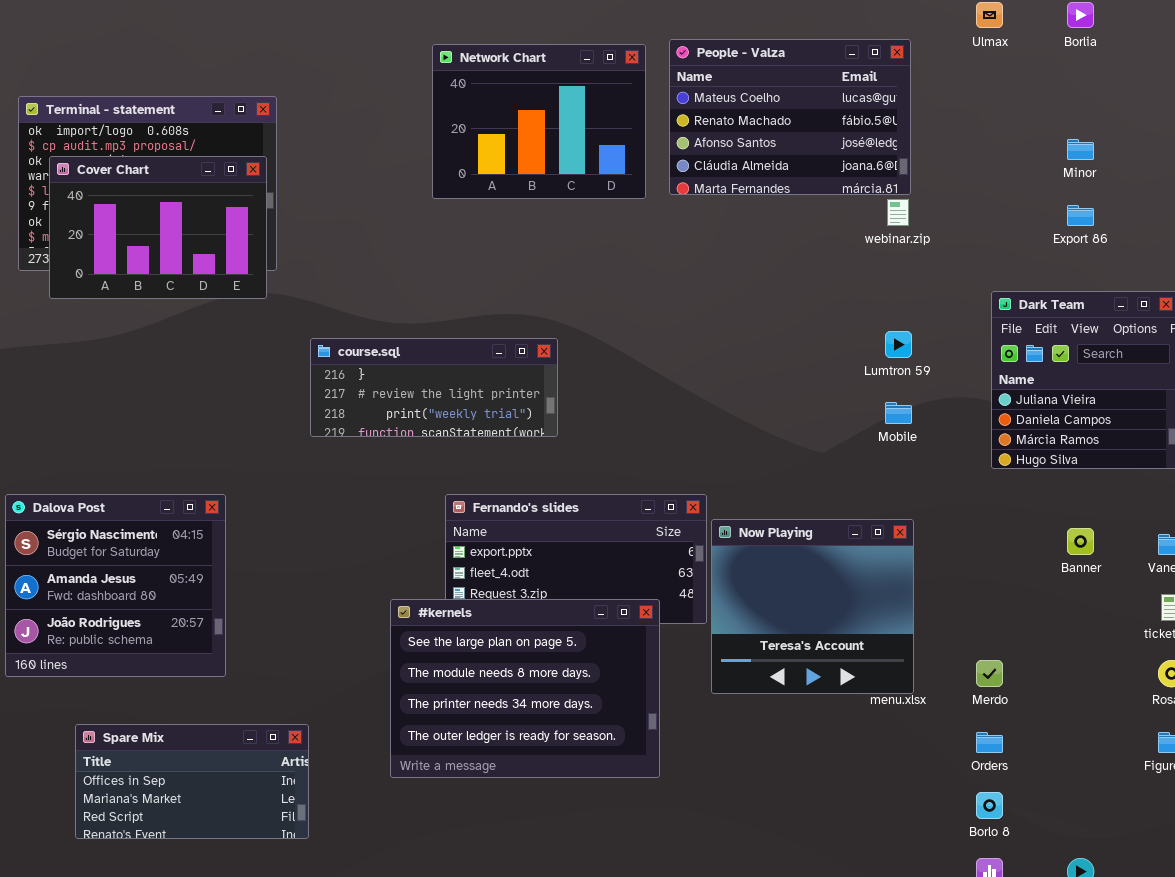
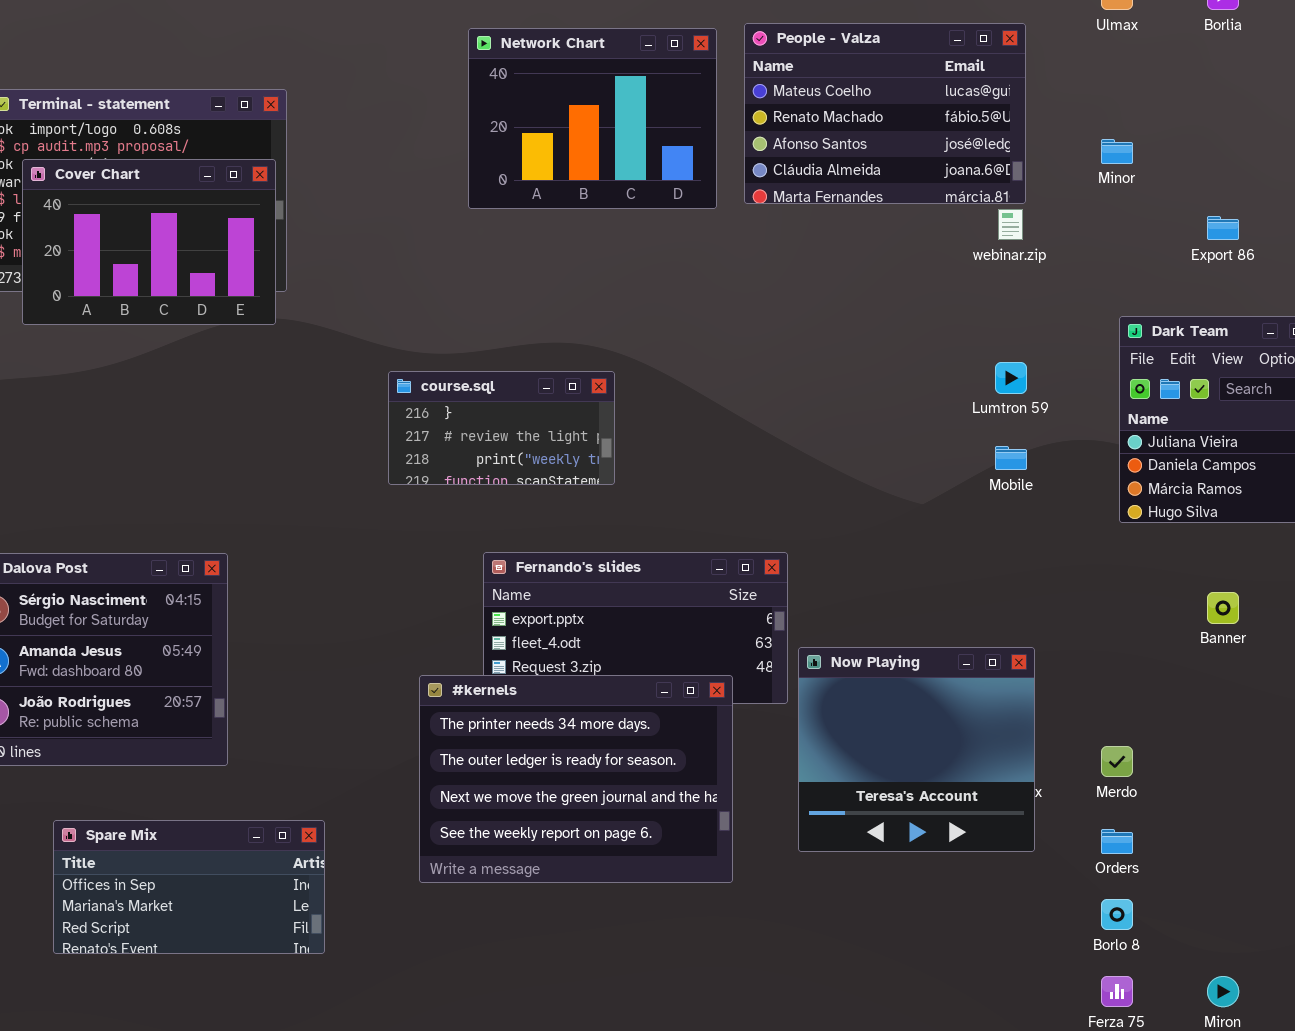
Minor: [1067,139,1094,160] -> [1101,139,1133,164], moved
course.sql: [310,338,558,437] -> [388,371,615,485], resized
Now Playing: [711,519,914,694] -> [798,647,1035,852], moved
#kernels: [390,599,660,778] -> [419,675,733,883], scrolled down 2 rows

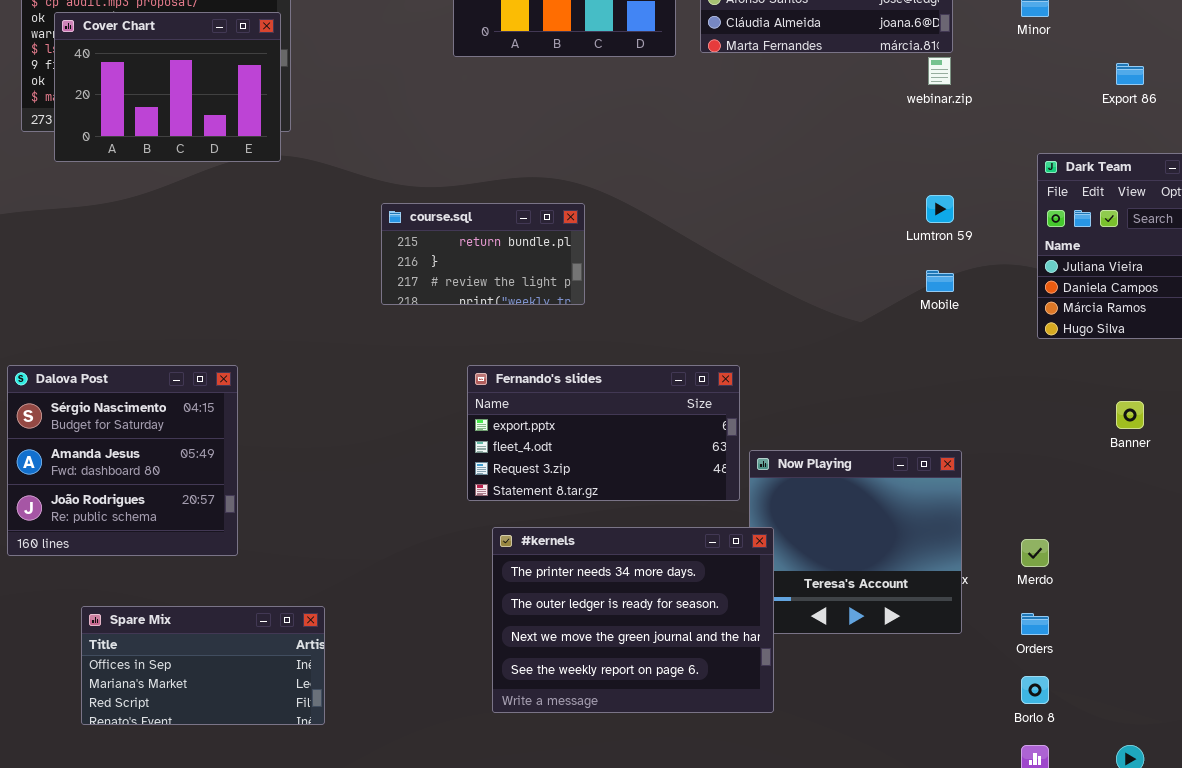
course.sql: [388,371,615,485] -> [381,203,585,305], scrolled up 1 row
#kernels: [419,675,733,883] -> [492,527,774,713], moved

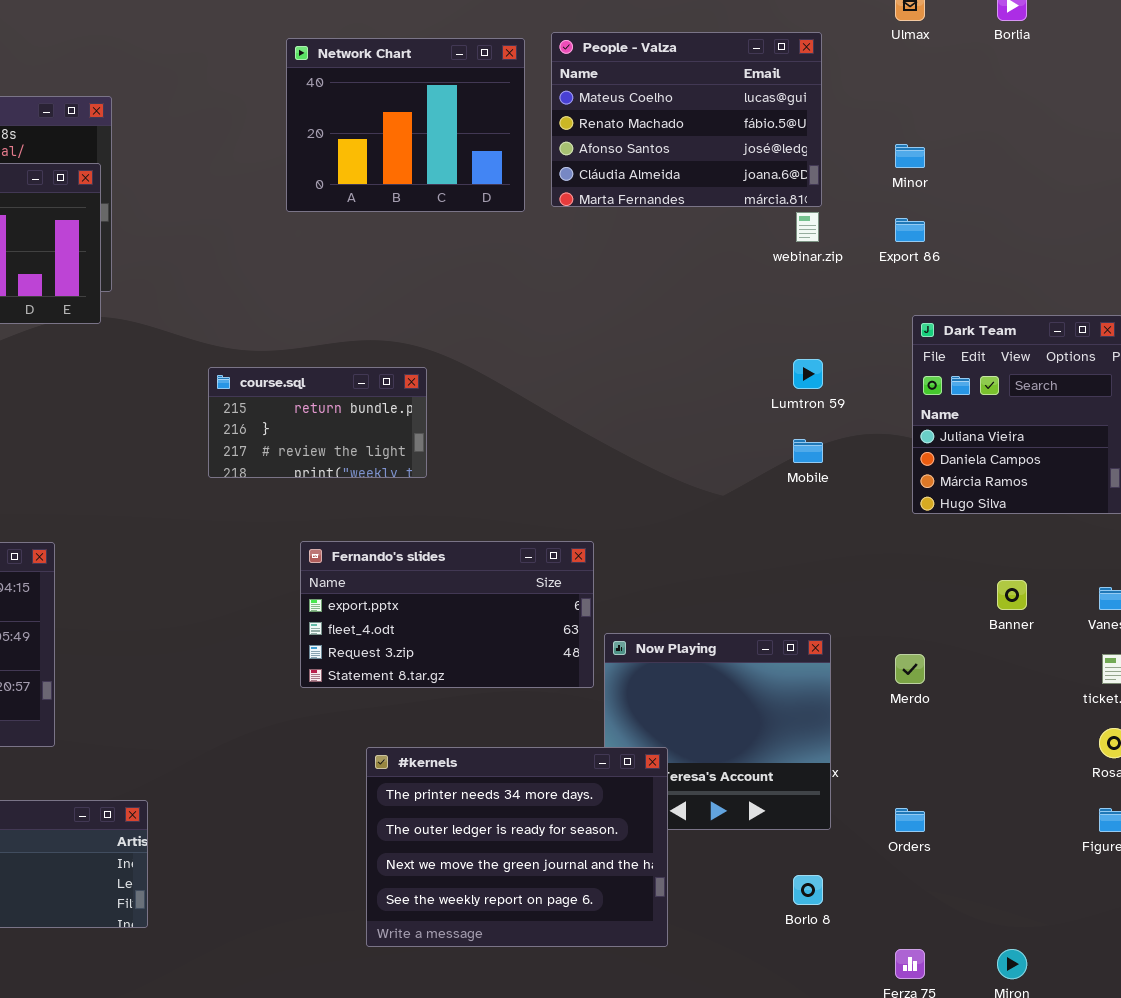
Export 86: [1116,63,1144,85] -> [895,218,925,242], moved
#kernels: [492,527,774,713] -> [366,747,668,947], moved
Merdo: [1021,539,1049,567] -> [895,654,925,684], moved
Borlo 8: [1021,676,1049,704] -> [793,875,823,905], moved

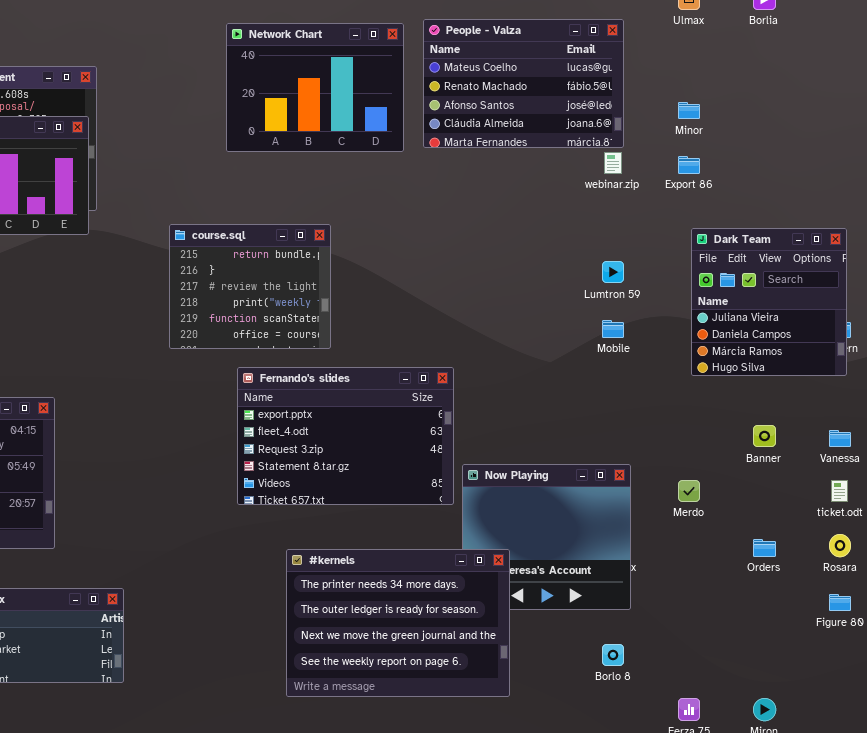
course.sql: [208,367,427,478] -> [169,224,331,349], resized
Fernando's slides: [300,541,594,688] -> [237,367,454,505], resized
Orders: [895,808,925,832] -> [753,539,776,557], moved

